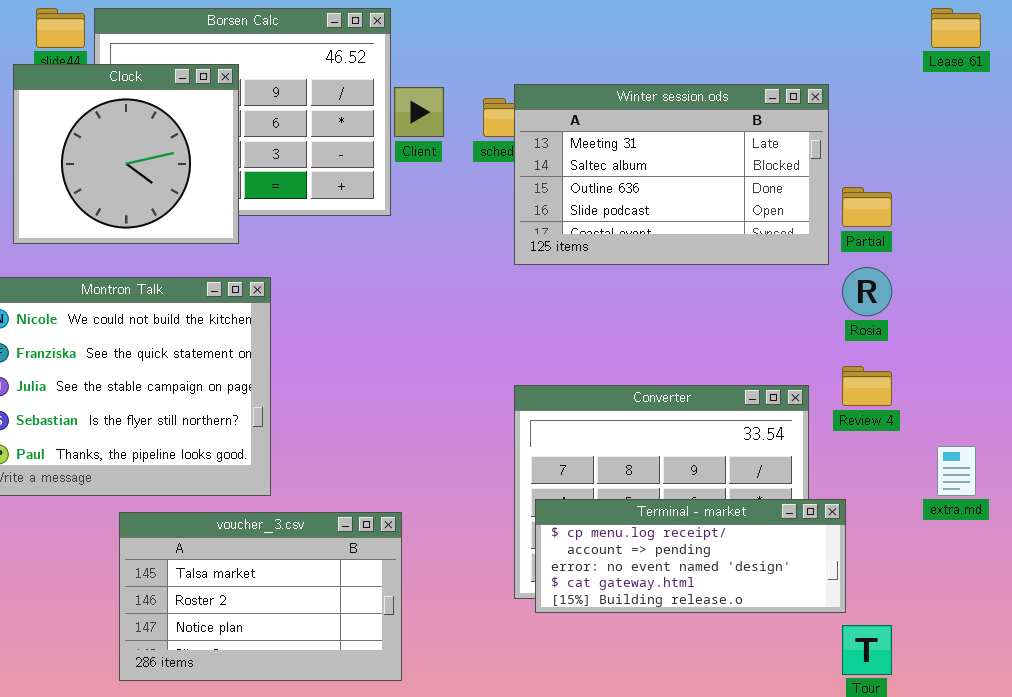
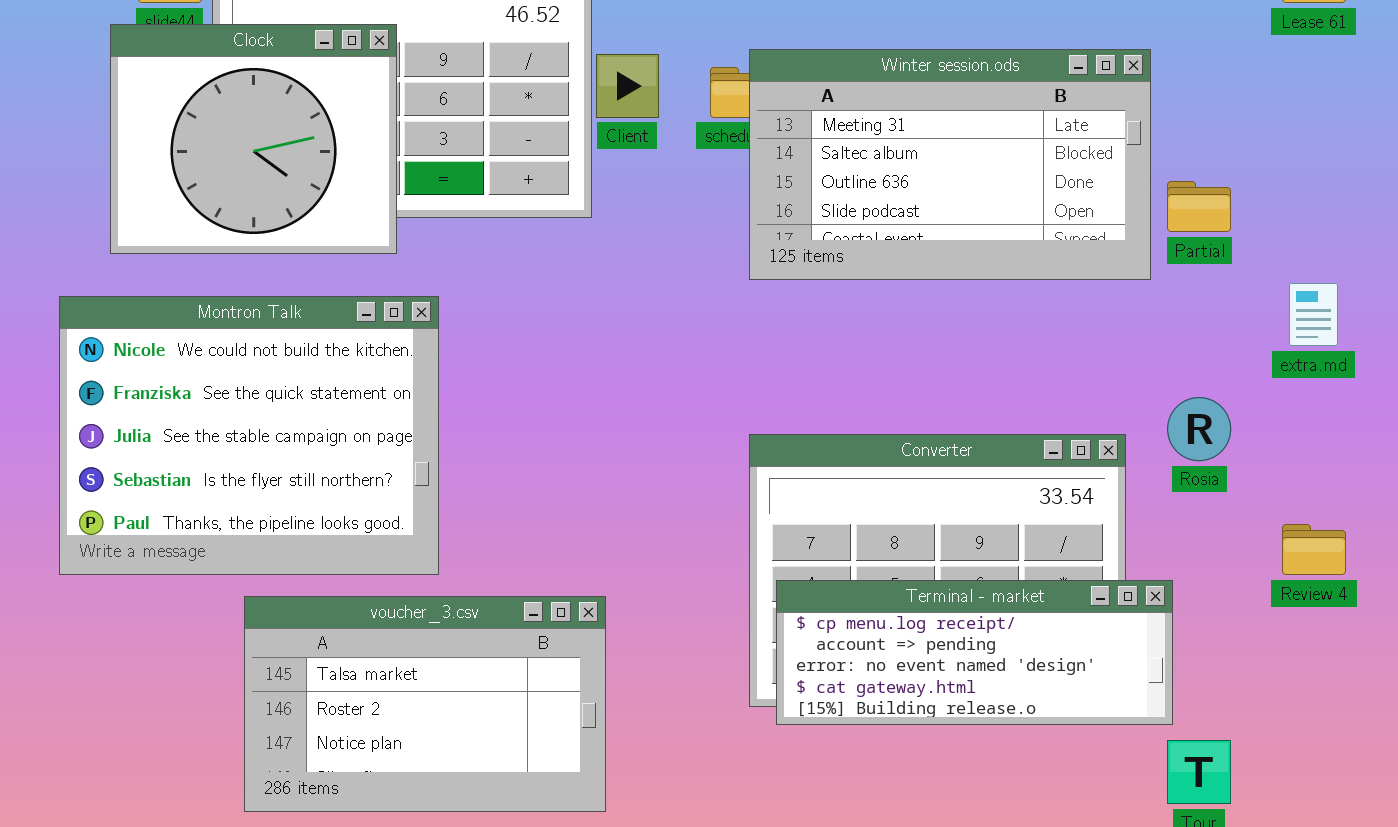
Rosia: [842,267,892,316] -> [1167,397,1231,461], moved
Review 4: [842,366,892,406] -> [1282,524,1346,575], moved
extra.md: [937,446,976,496] -> [1289,283,1338,346], moved

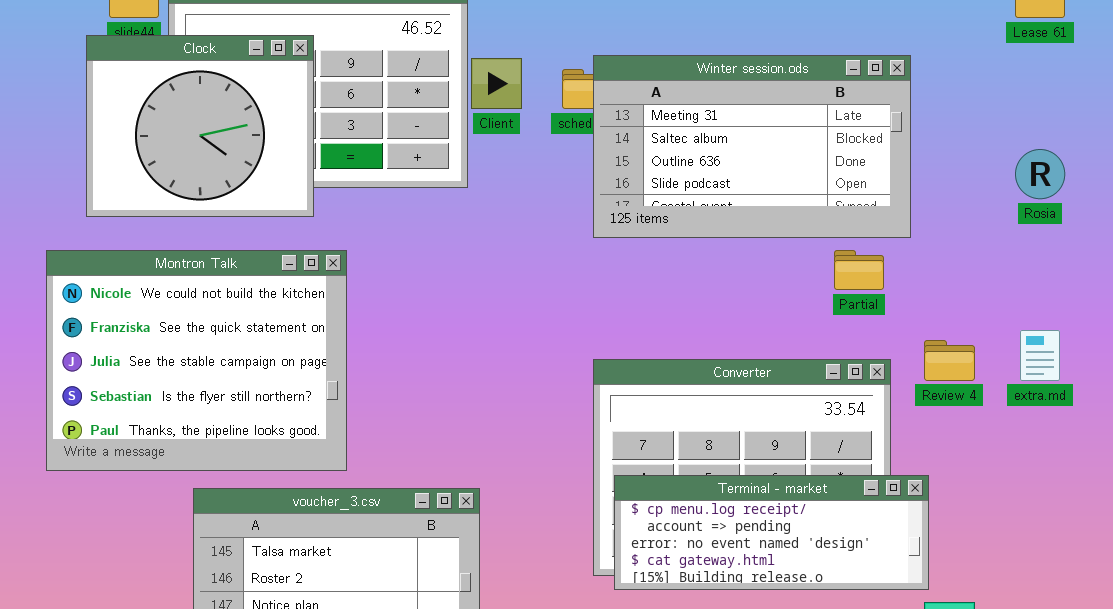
Partial: [1167,181,1231,232] -> [834,250,884,290], moved
extra.md: [1289,283,1338,346] -> [1020,330,1060,381], moved
Rosia: [1167,397,1231,461] -> [1015,149,1065,199], moved
Review 4: [1282,524,1346,575] -> [924,340,975,381], moved

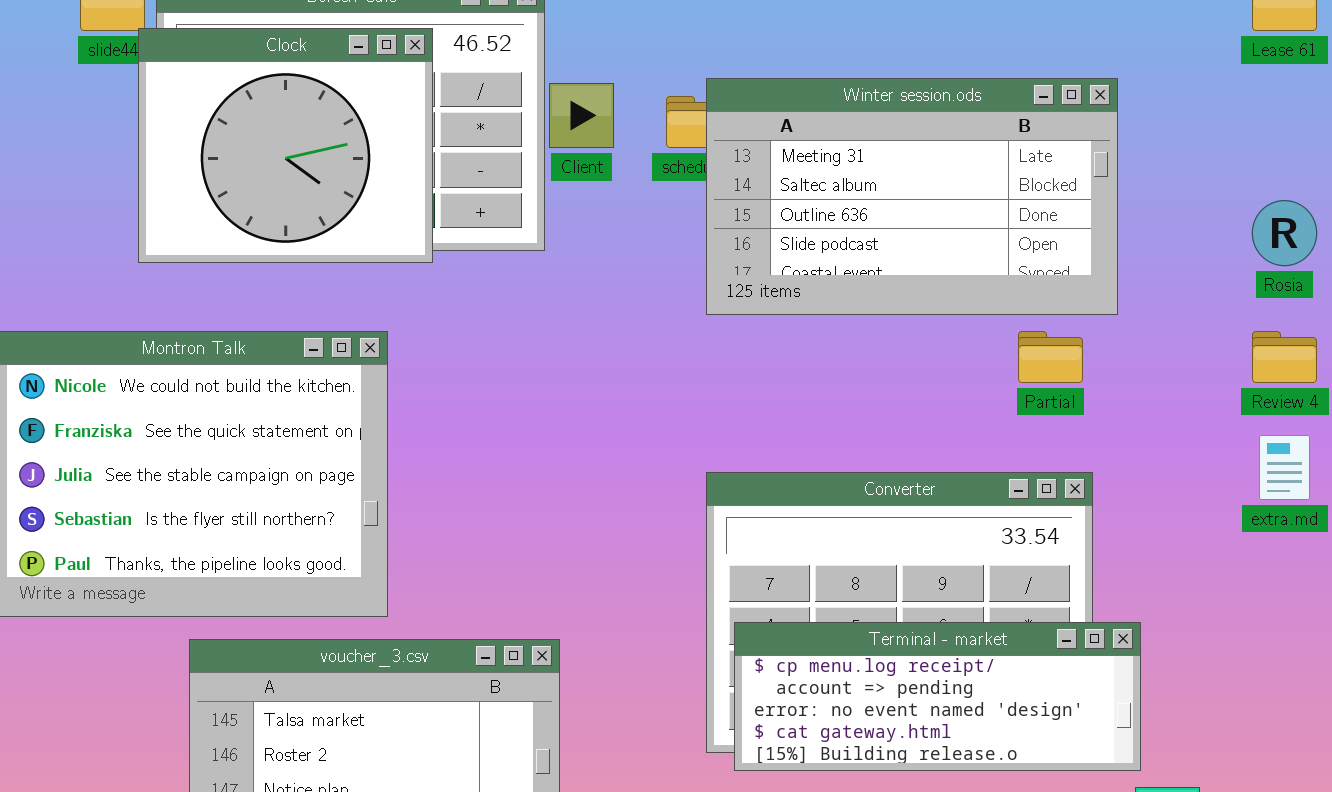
Clock: [86,35,314,217] -> [138,28,433,263], moved
Review 4: [924,340,975,381] -> [1252,331,1317,383], moved

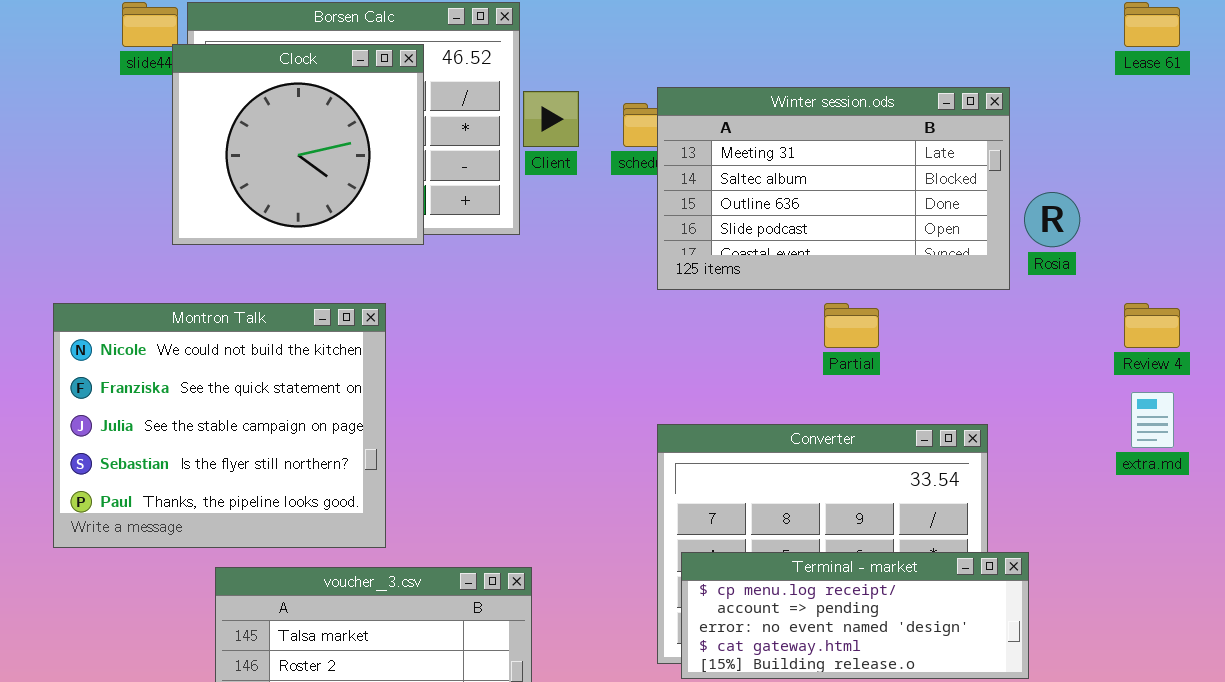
Rosia: [1252,200,1317,266] -> [1024,192,1080,247], moved
Partial: [1018,331,1083,383] -> [824,303,879,348], moved

